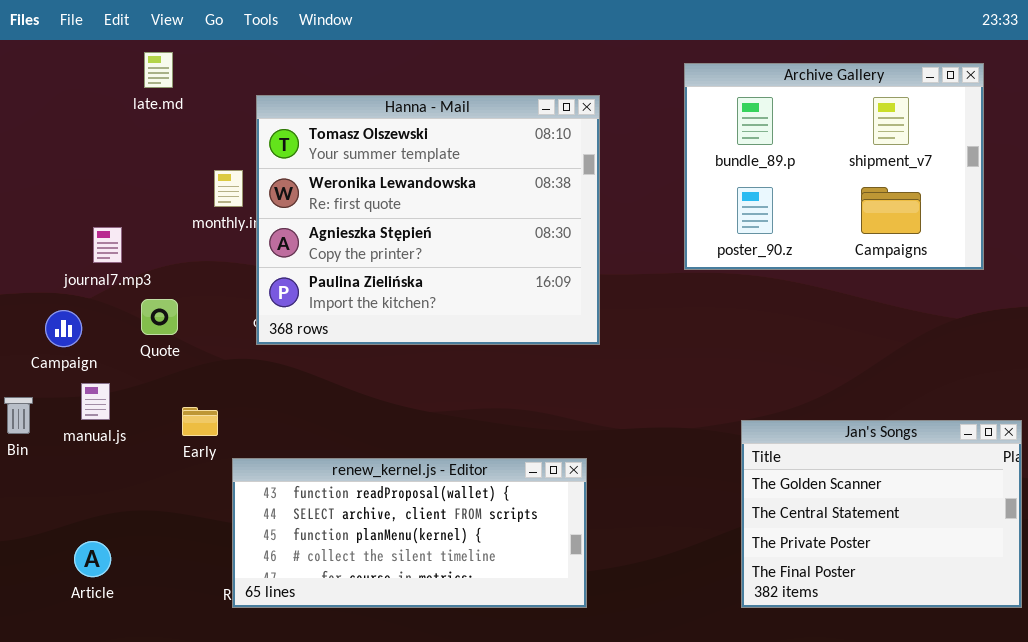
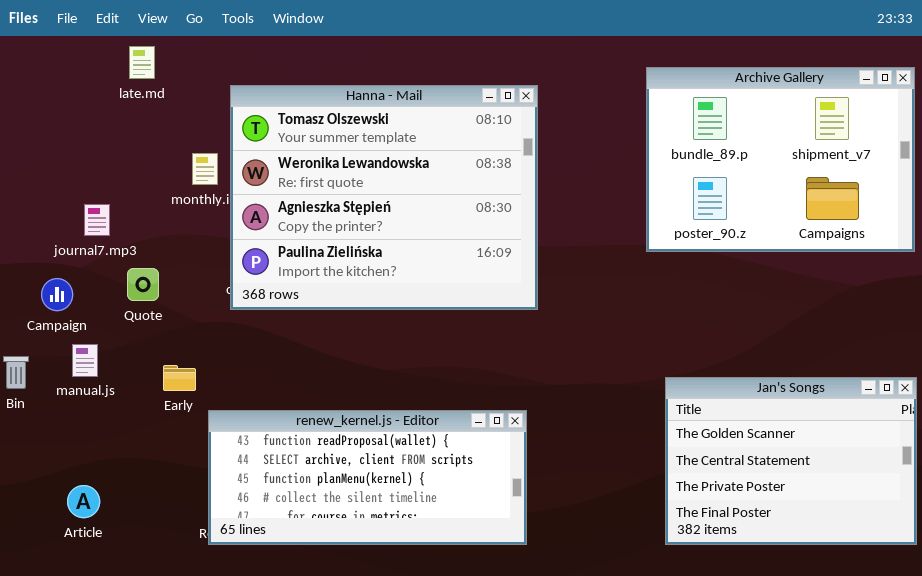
Archive Gallery: [684,63,984,270] -> [646,67,915,252], moved

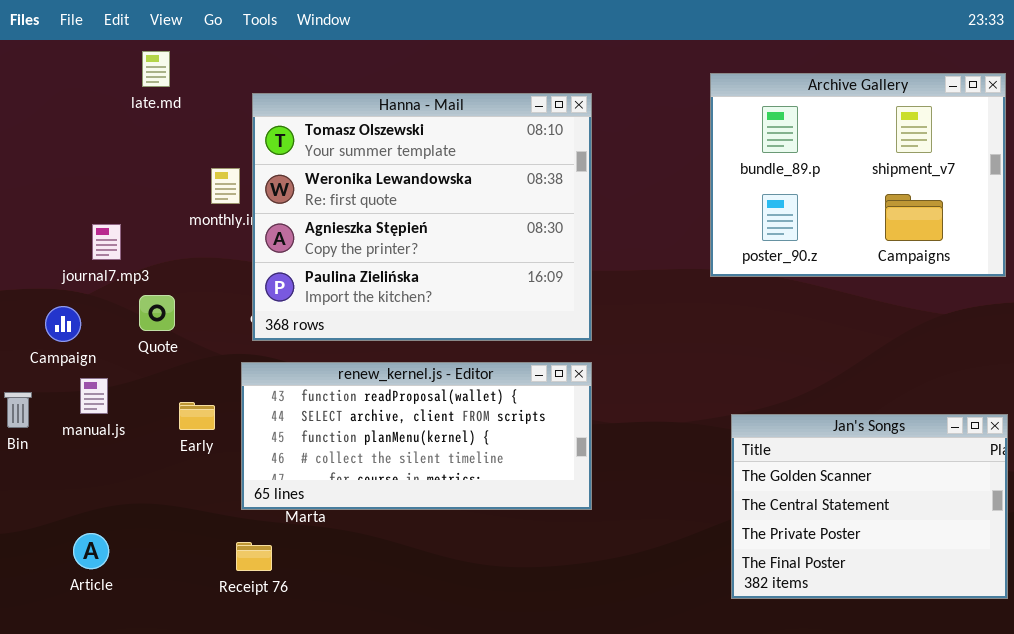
renew_kernel.js - Editor: [208,410,527,545] -> [241,362,592,510], moved

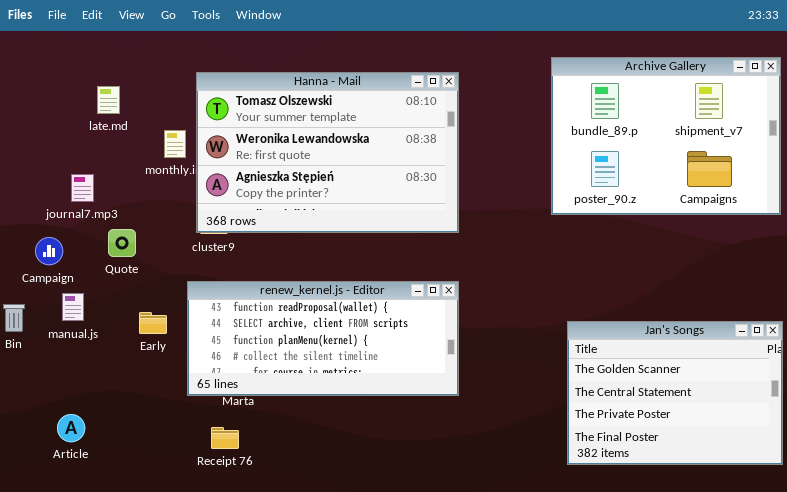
late.md: [142,51,170,87] -> [97,86,120,114], moved
Hanna - Mail: [252,93,592,341] -> [196,72,459,233], resized
Receipt 76: [236,542,272,571] -> [211,427,239,449], moved

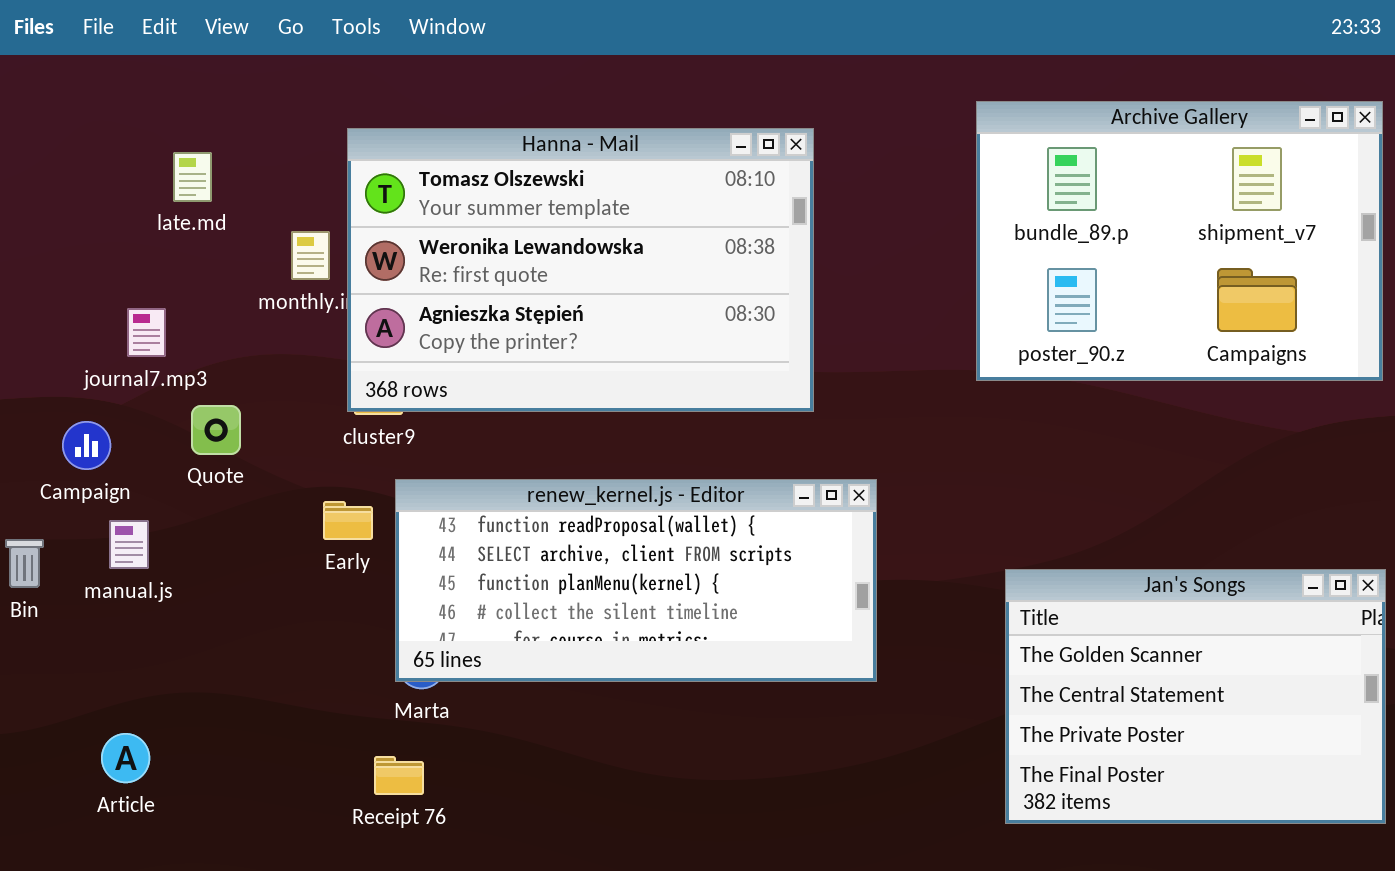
renew_kernel.js - Editor: [187,281,459,396] -> [395,479,877,682], moved
Early: [139,312,167,334] -> [323,501,373,540], moved

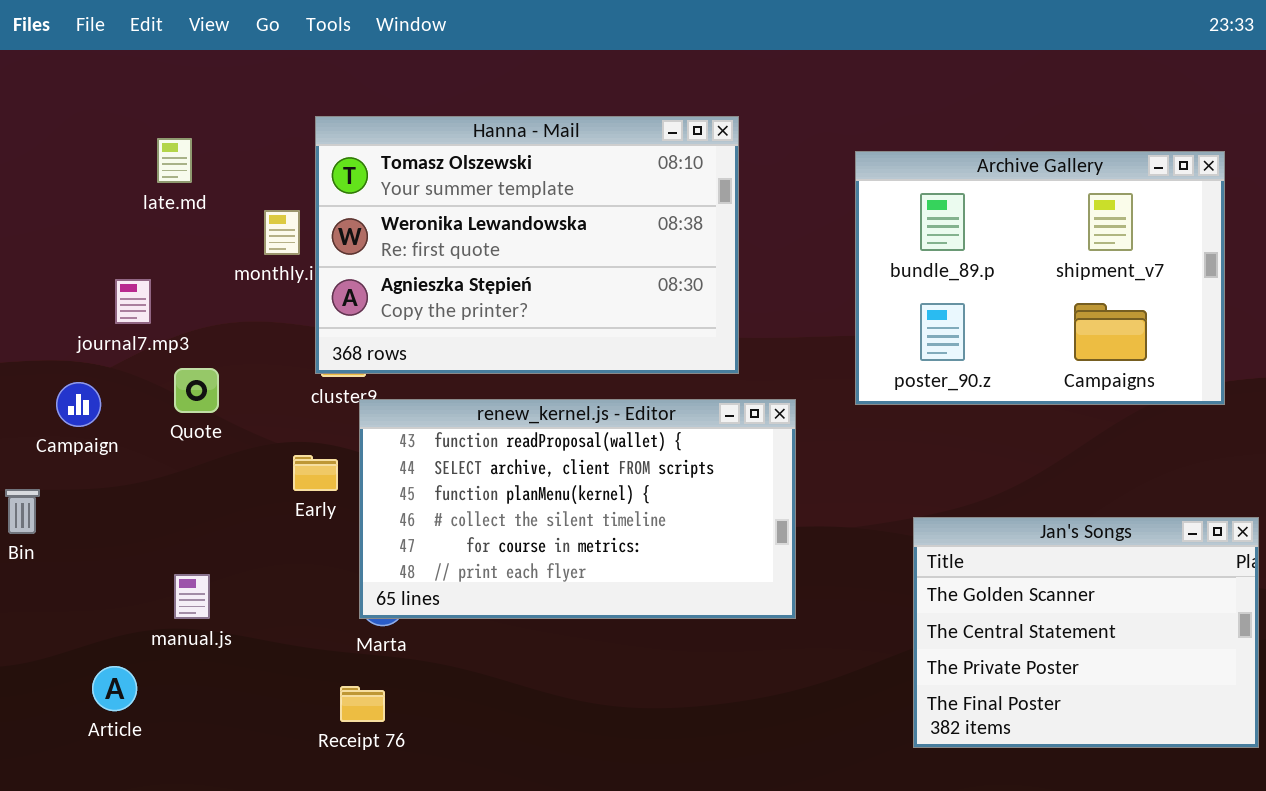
Archive Gallery: [976,101,1383,381] -> [855,151,1225,405], moved
renew_kernel.js - Editor: [395,479,877,682] -> [359,399,796,619], resized
manual.js: [109,520,149,569] -> [174,574,210,619], moved

